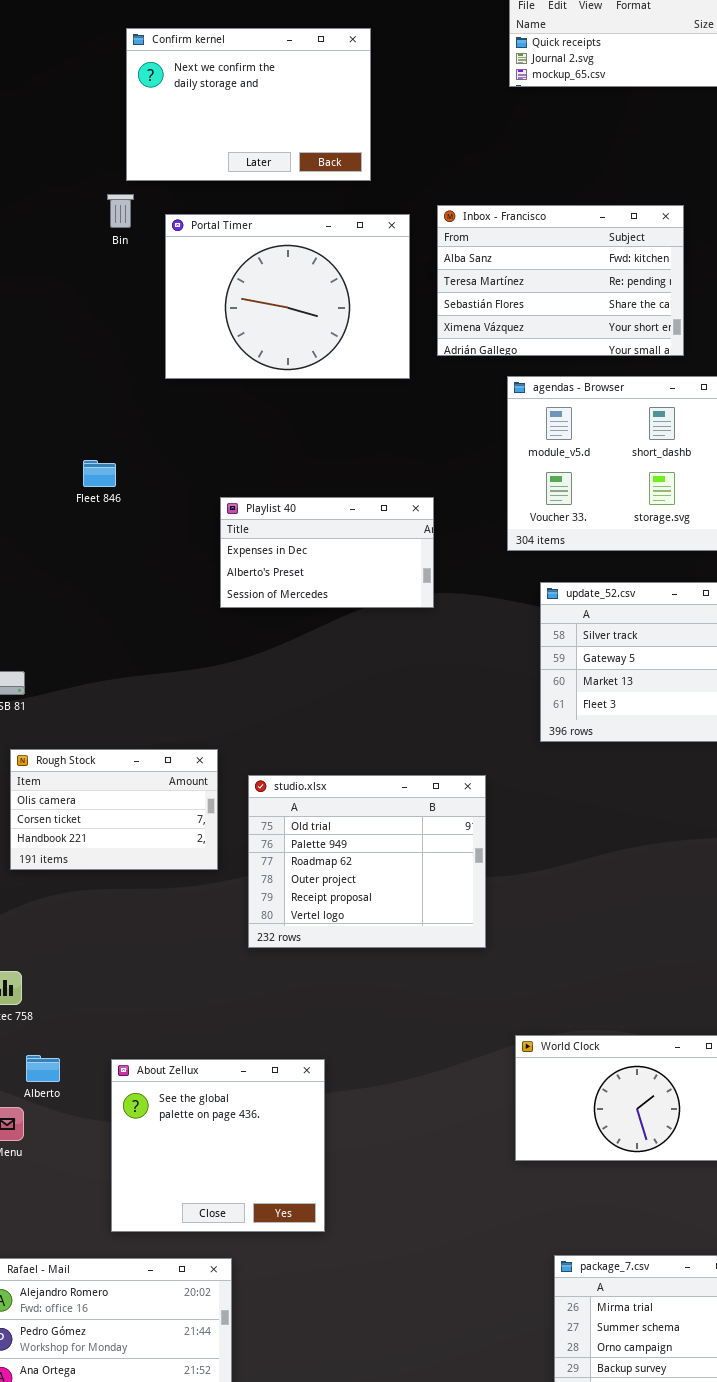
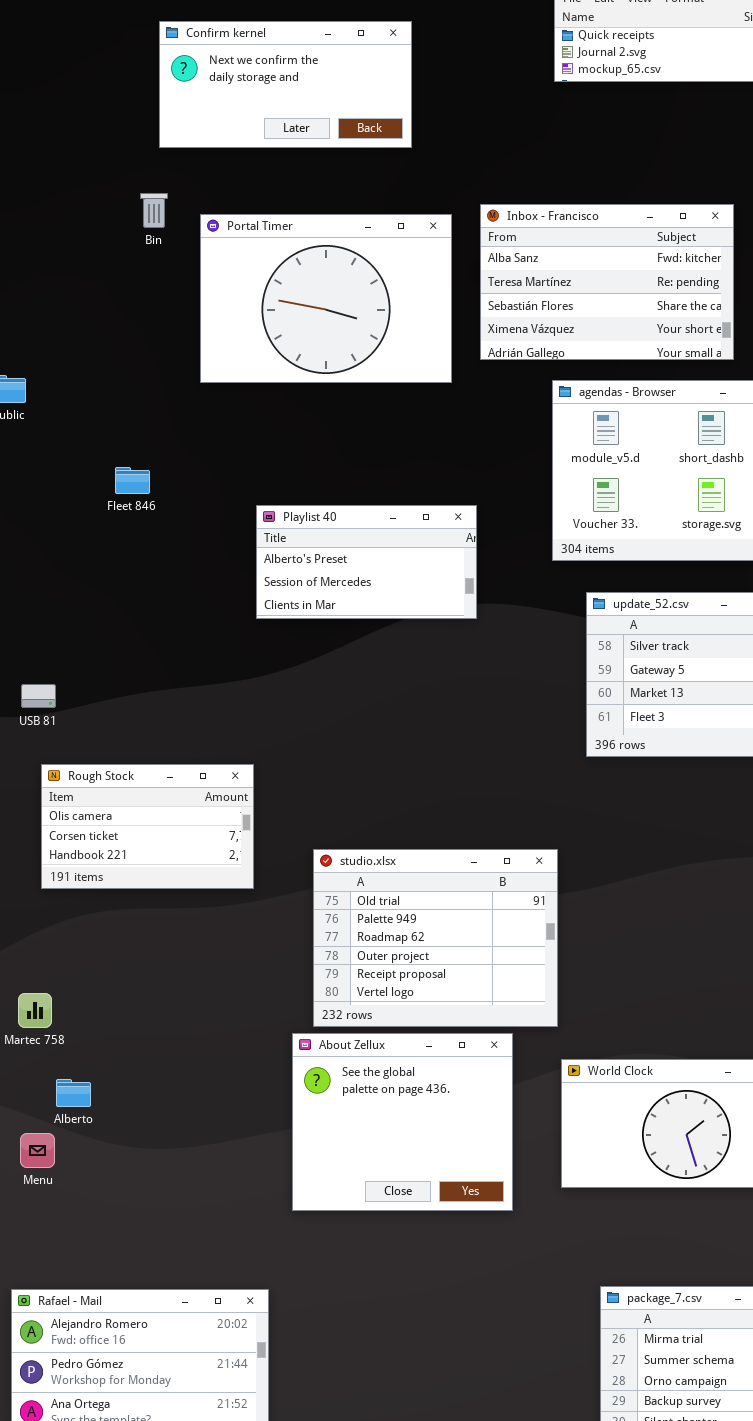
Confirm kernel: [126,28,371,181] -> [159,21,412,148], resized
Playlist 40: [220,497,434,608] -> [256,505,477,619], scrolled down 1 row
studio.xlsx: [248,775,486,948] -> [313,849,558,1027], moved
About Zellux: [111,1059,325,1232] -> [292,1033,513,1211], moved

